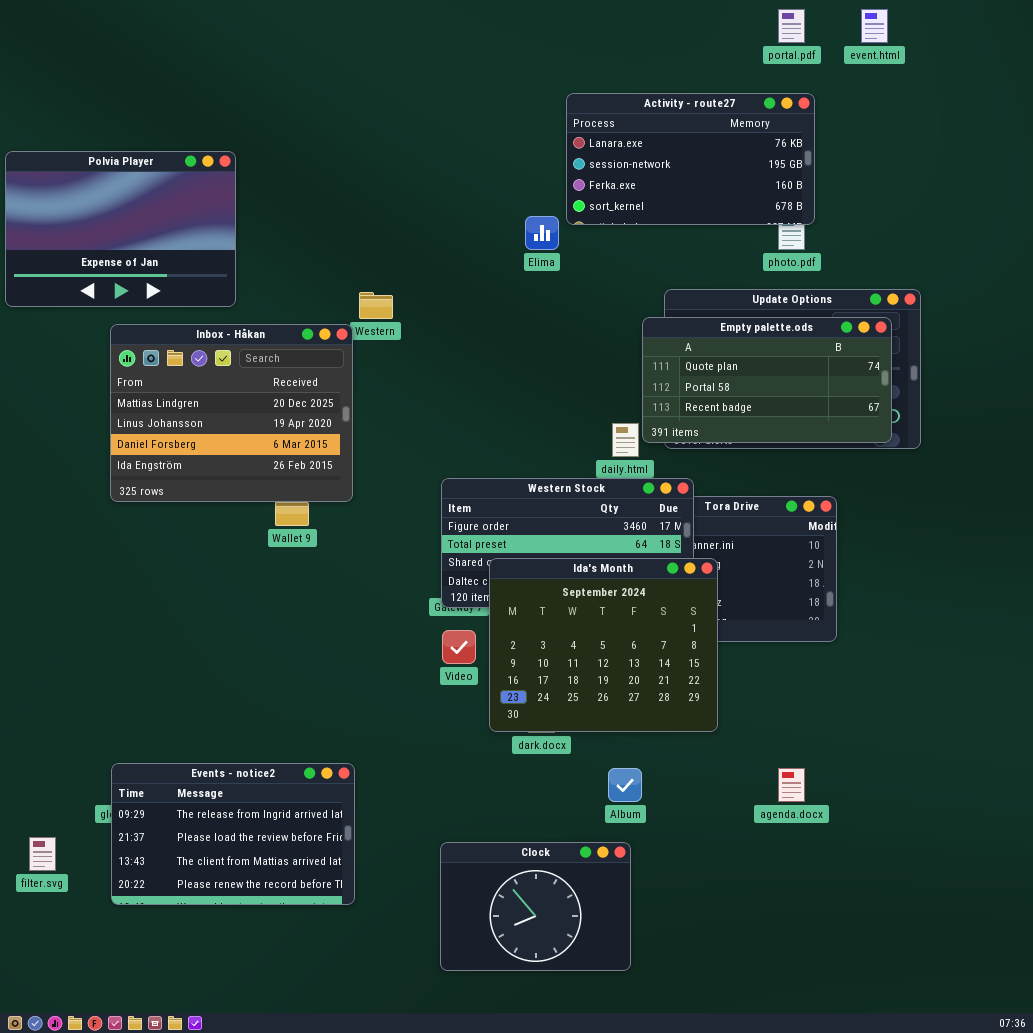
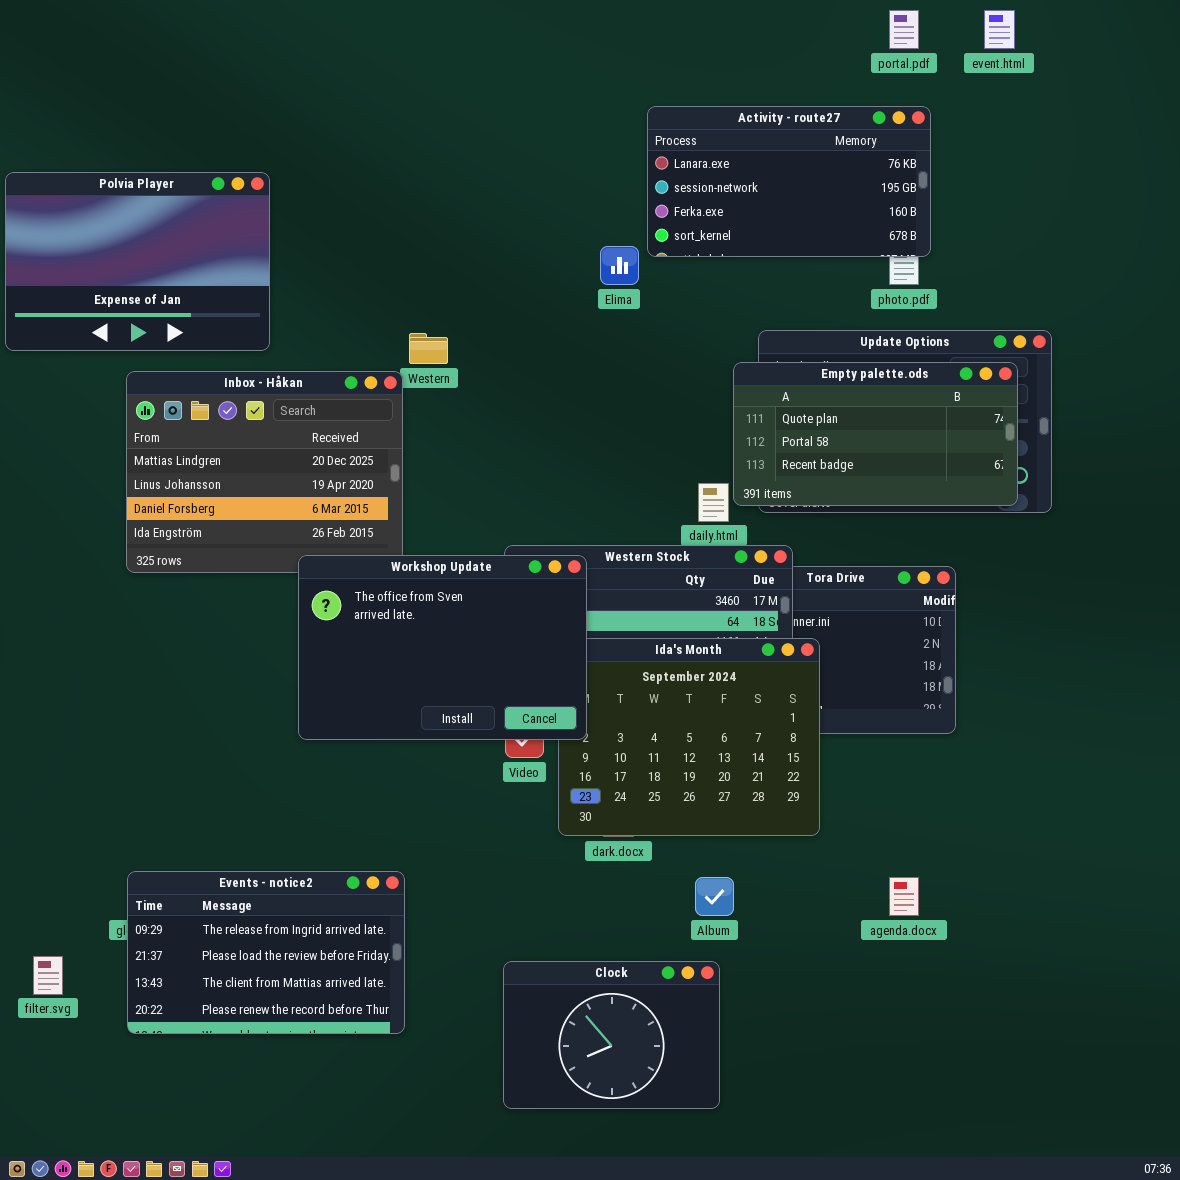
Workshop Update: none -> [298,555,587,740], opened

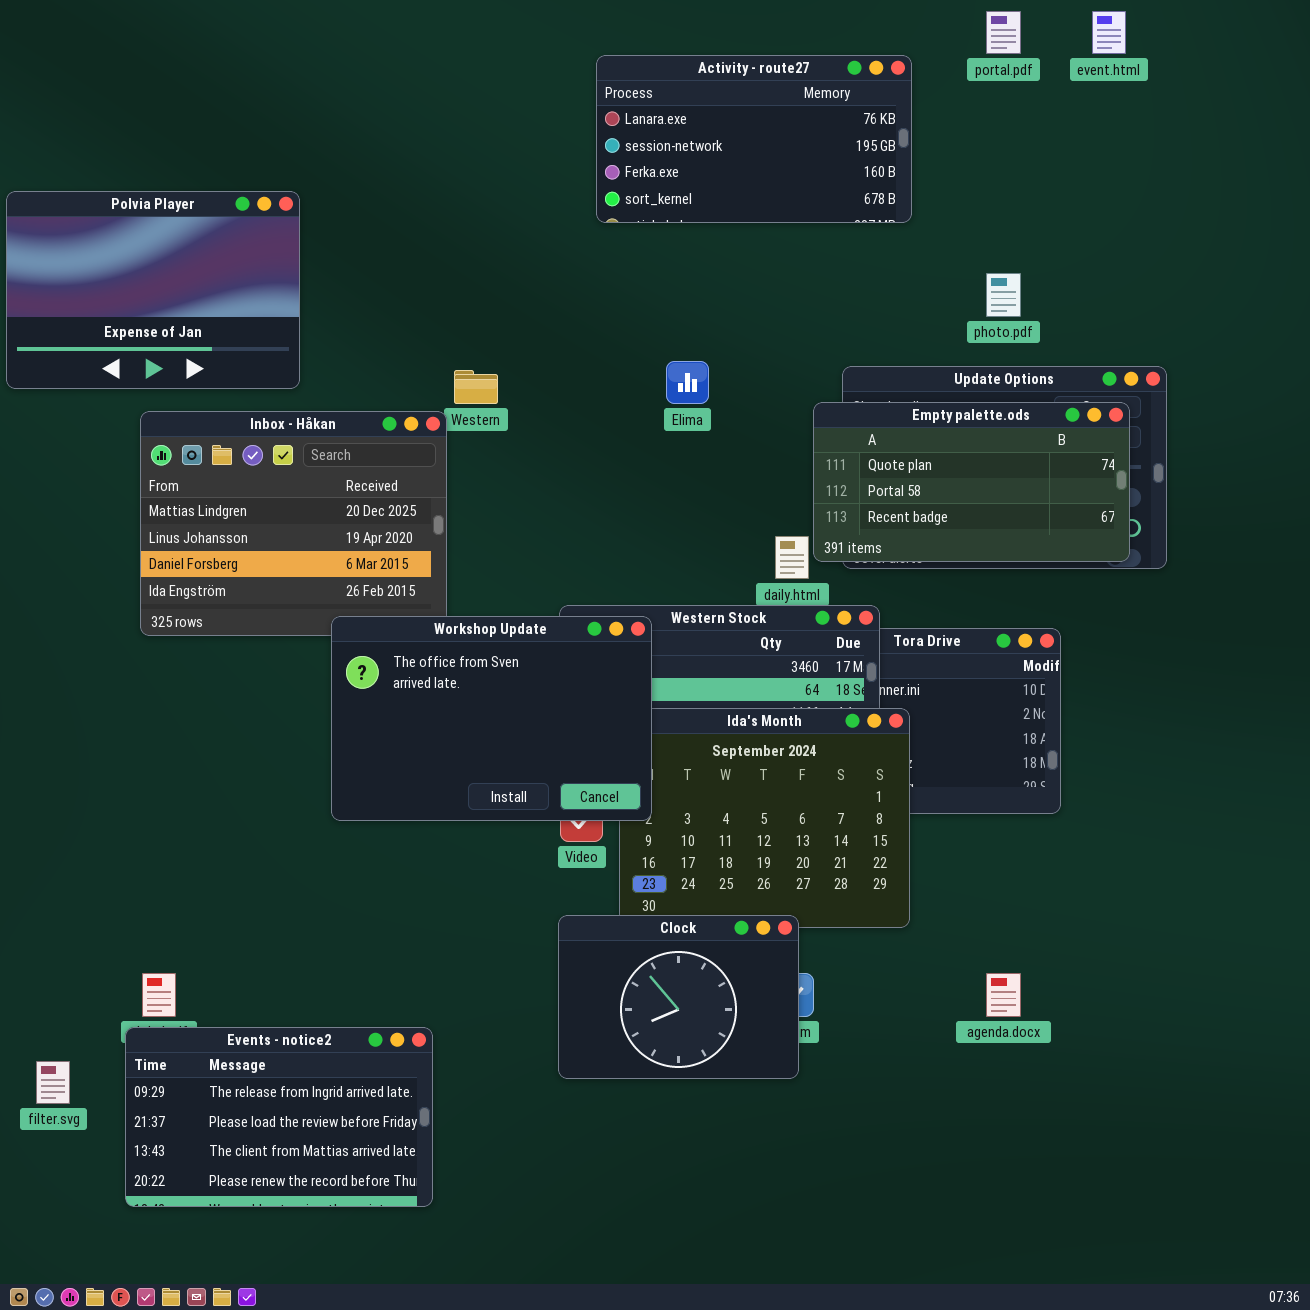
Activity - route27: [647,106,931,257] -> [596,55,912,223], moved
Elima: [600,246,639,285] -> [666,361,709,404], moved
Events - notice2: [127,871,405,1034] -> [125,1027,433,1207], moved
Clock: [503,961,720,1109] -> [558,915,799,1079], moved

